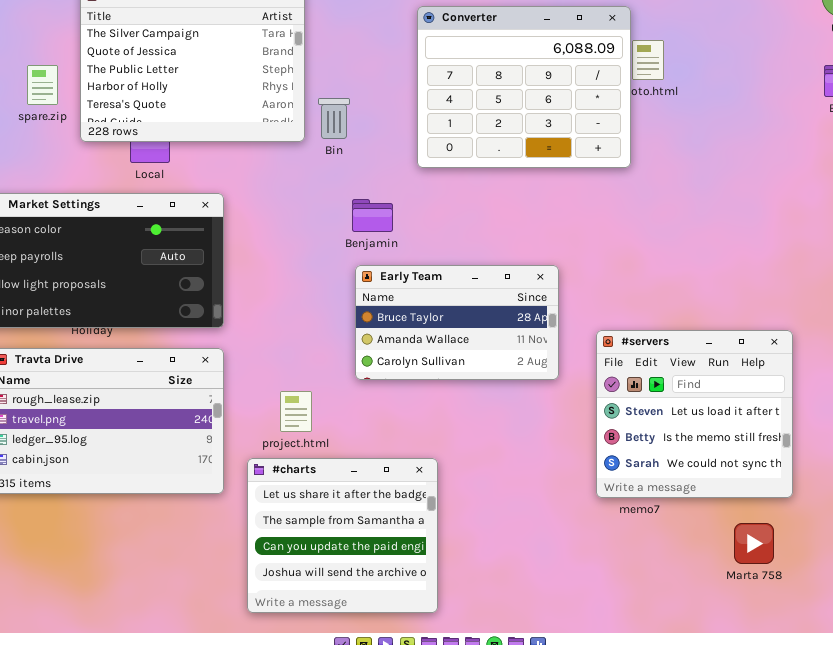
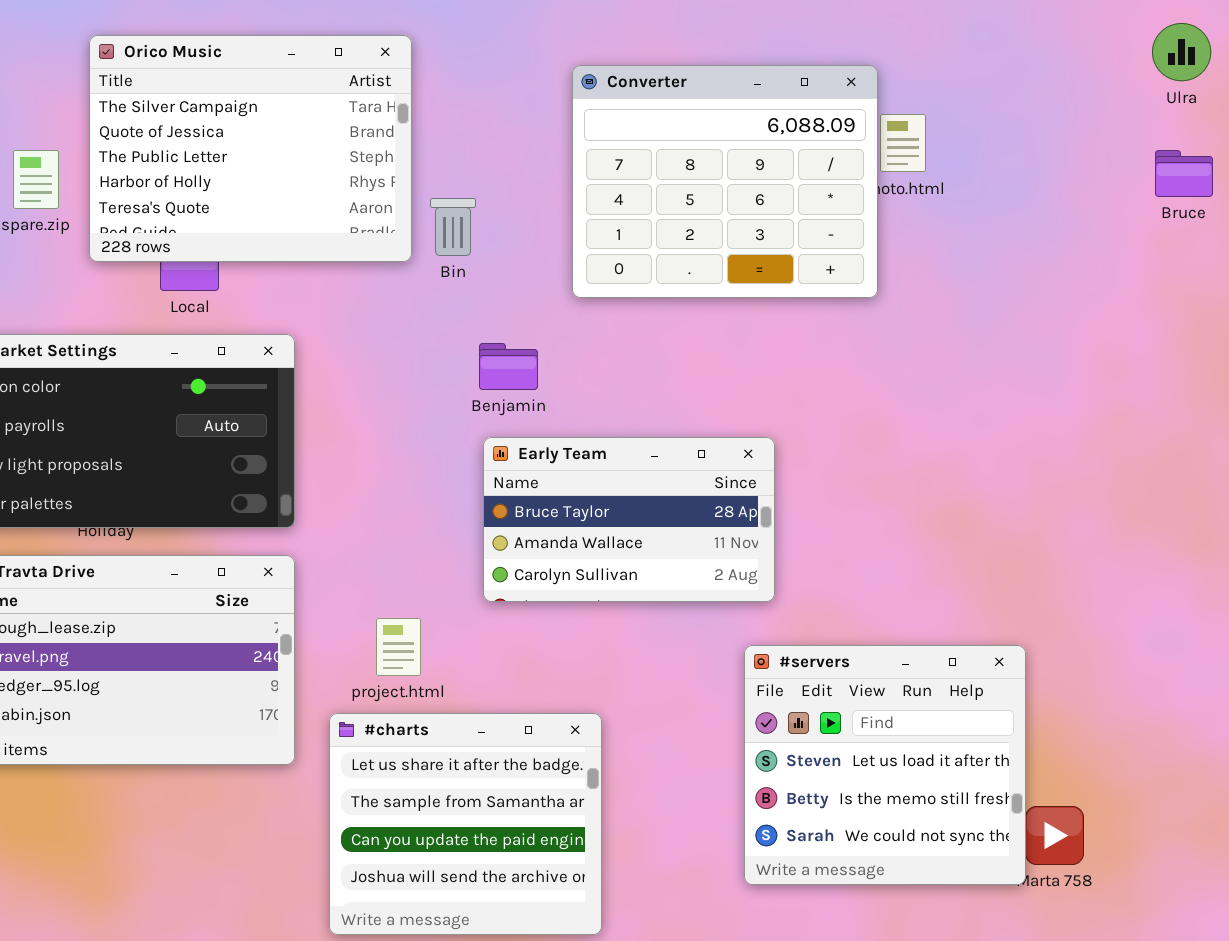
#servers: [596,330,793,498] -> [744,645,1026,885], moved

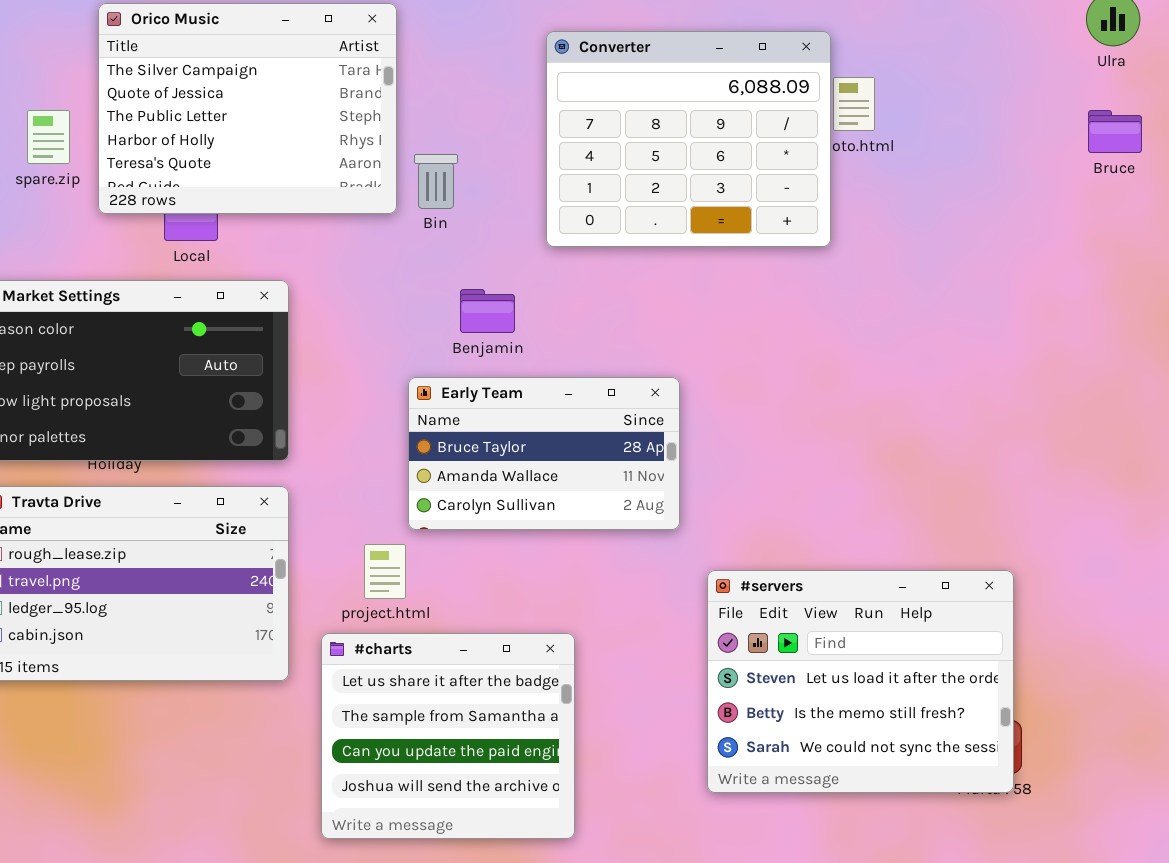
Early Team: [483,437,775,602] -> [408,377,680,530], moved
#servers: [744,645,1026,885] -> [707,570,1014,793], resized

